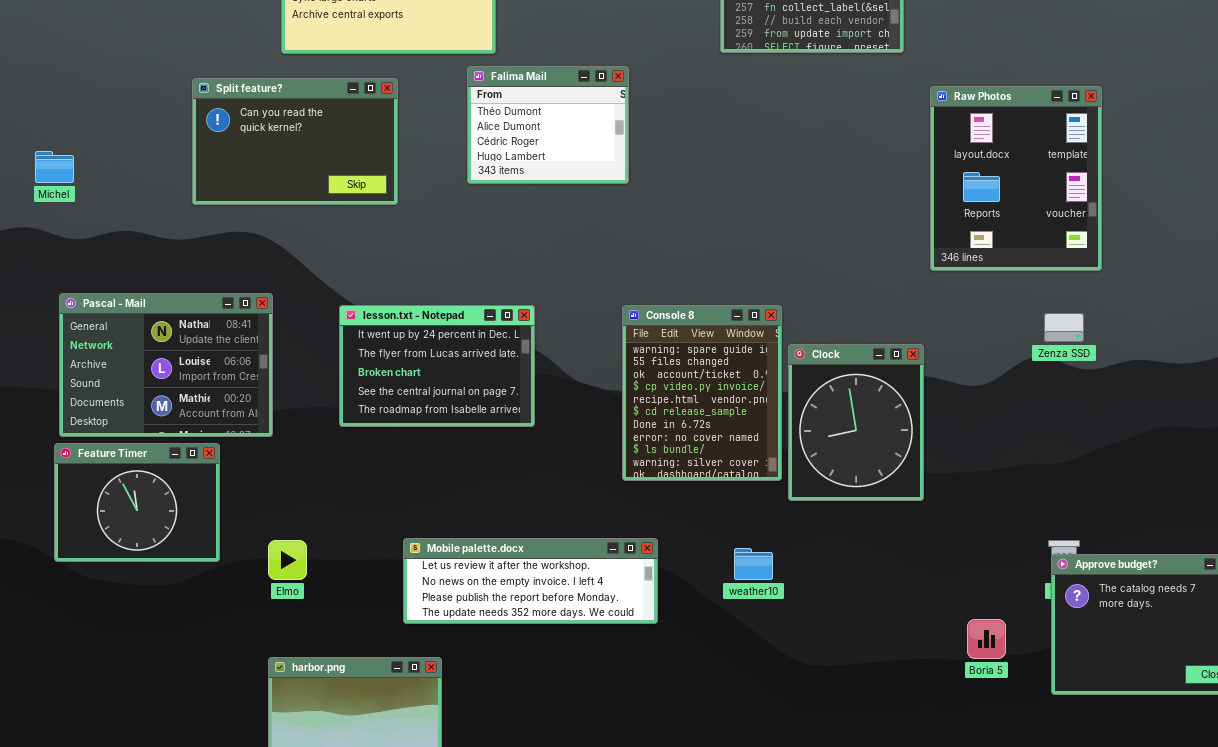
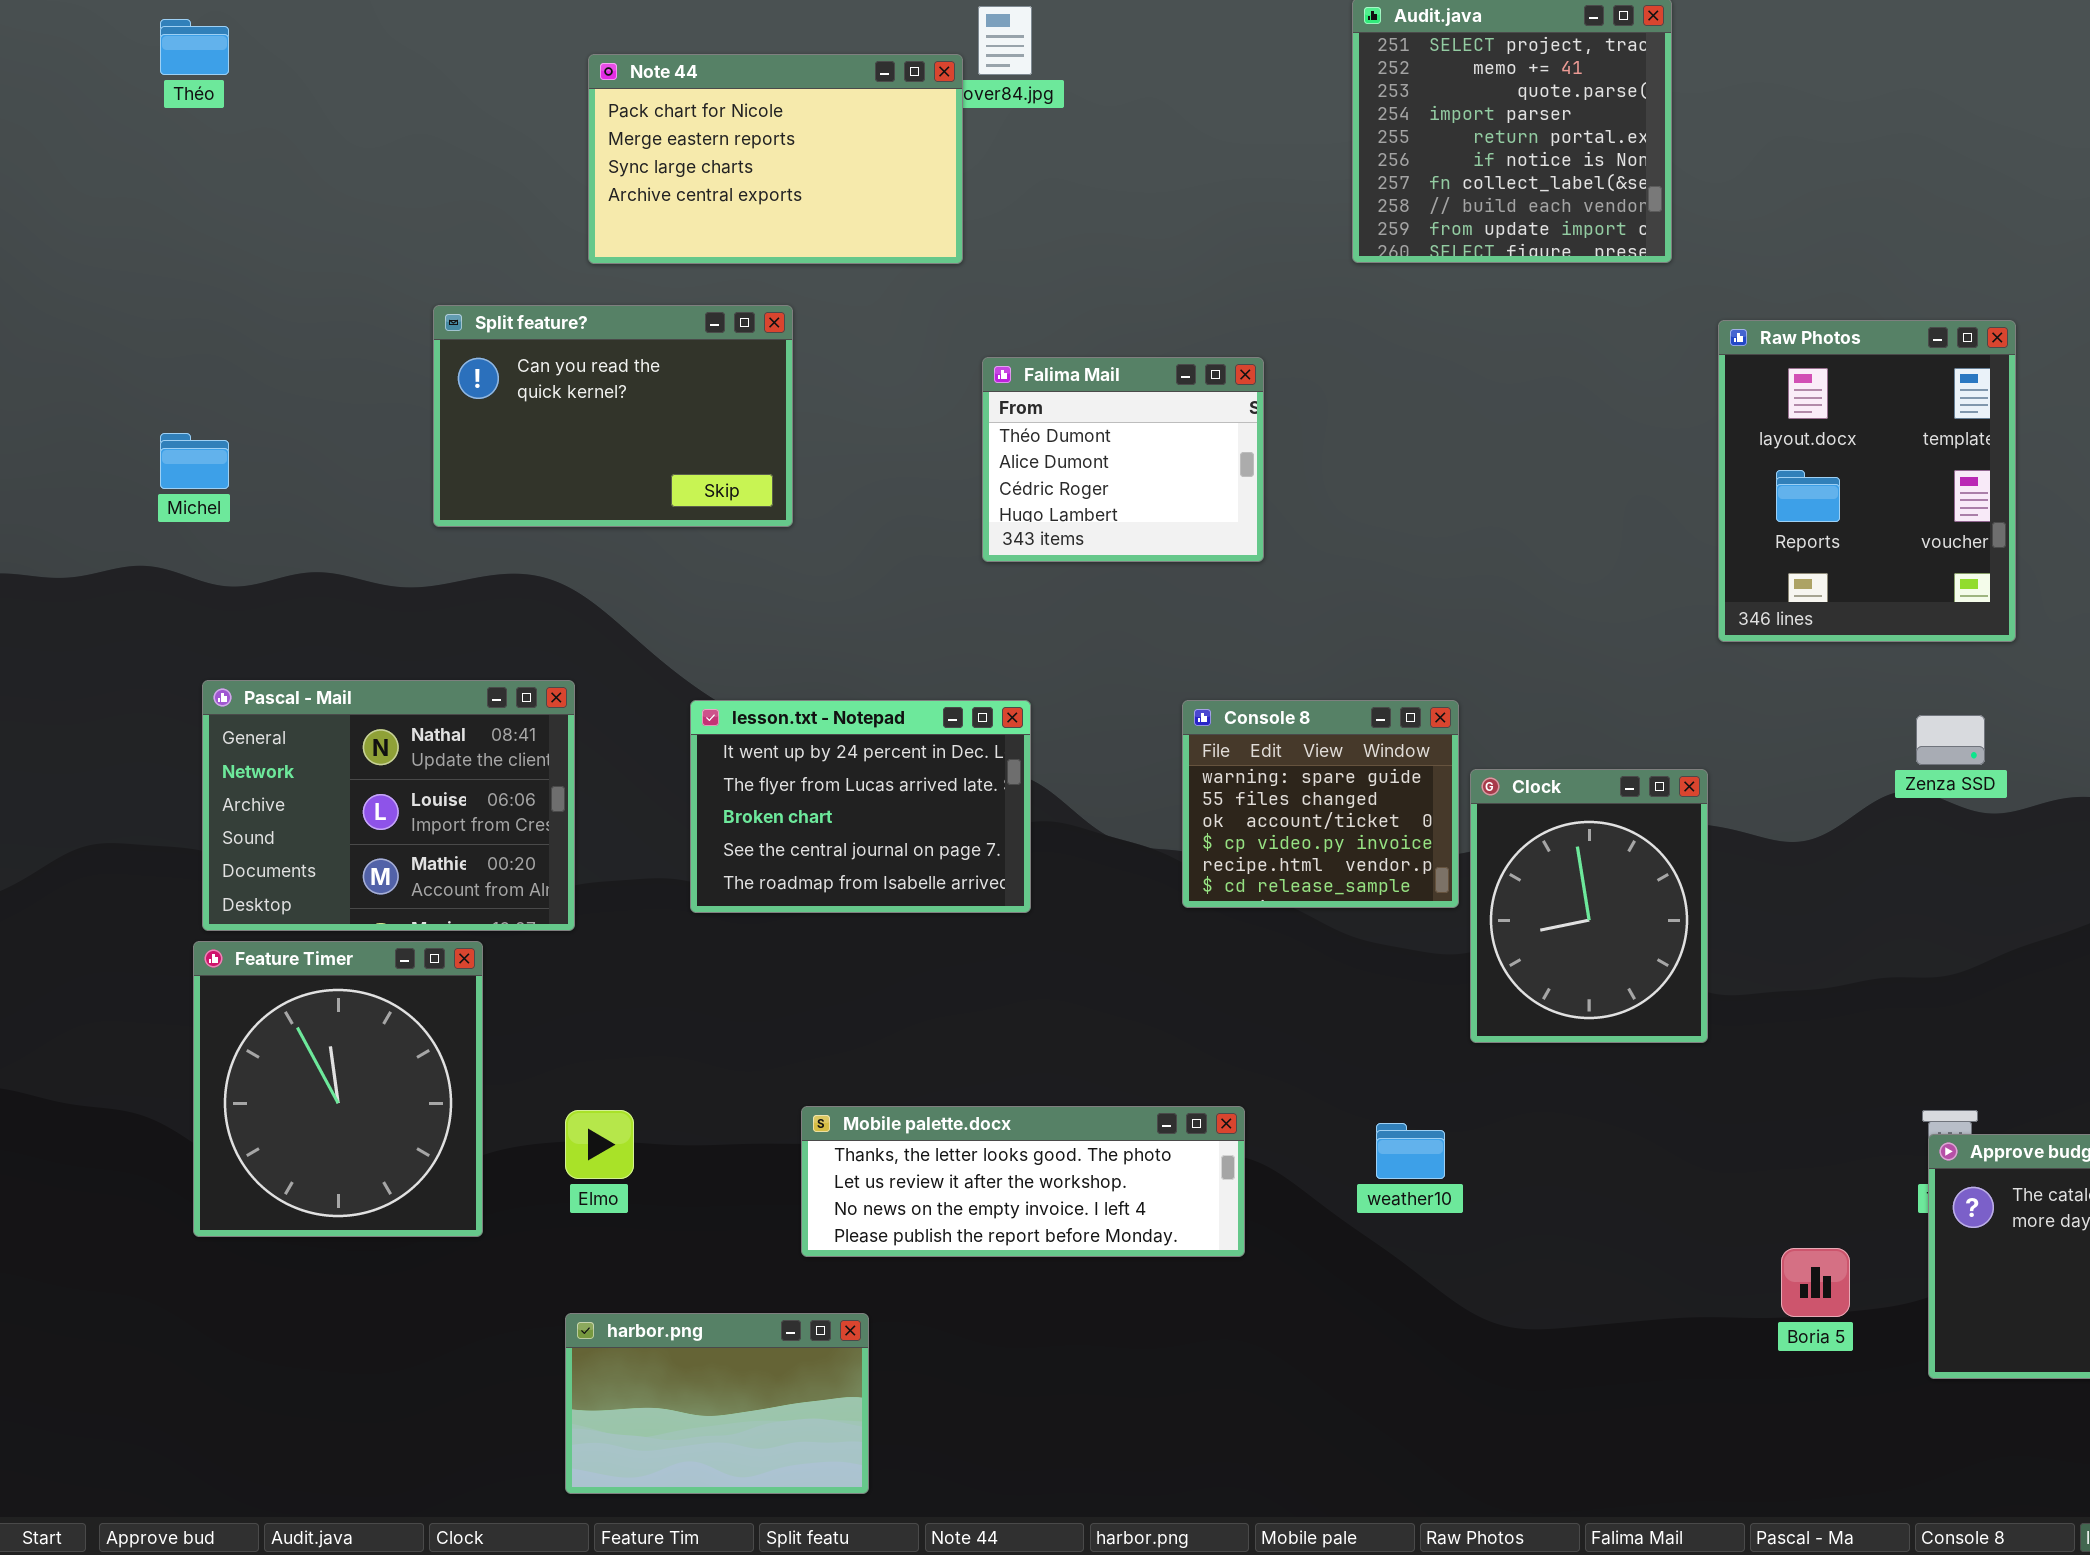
Falima Mail: [467,66,629,184] -> [982,357,1264,562], moved
Console 8: [622,305,782,481] -> [1182,700,1459,908], resized
Feature Timer: [54,443,220,562] -> [193,941,483,1237], resized
Mobile palette.docx: [403,538,658,624] -> [801,1106,1245,1257], scrolled up 1 row

